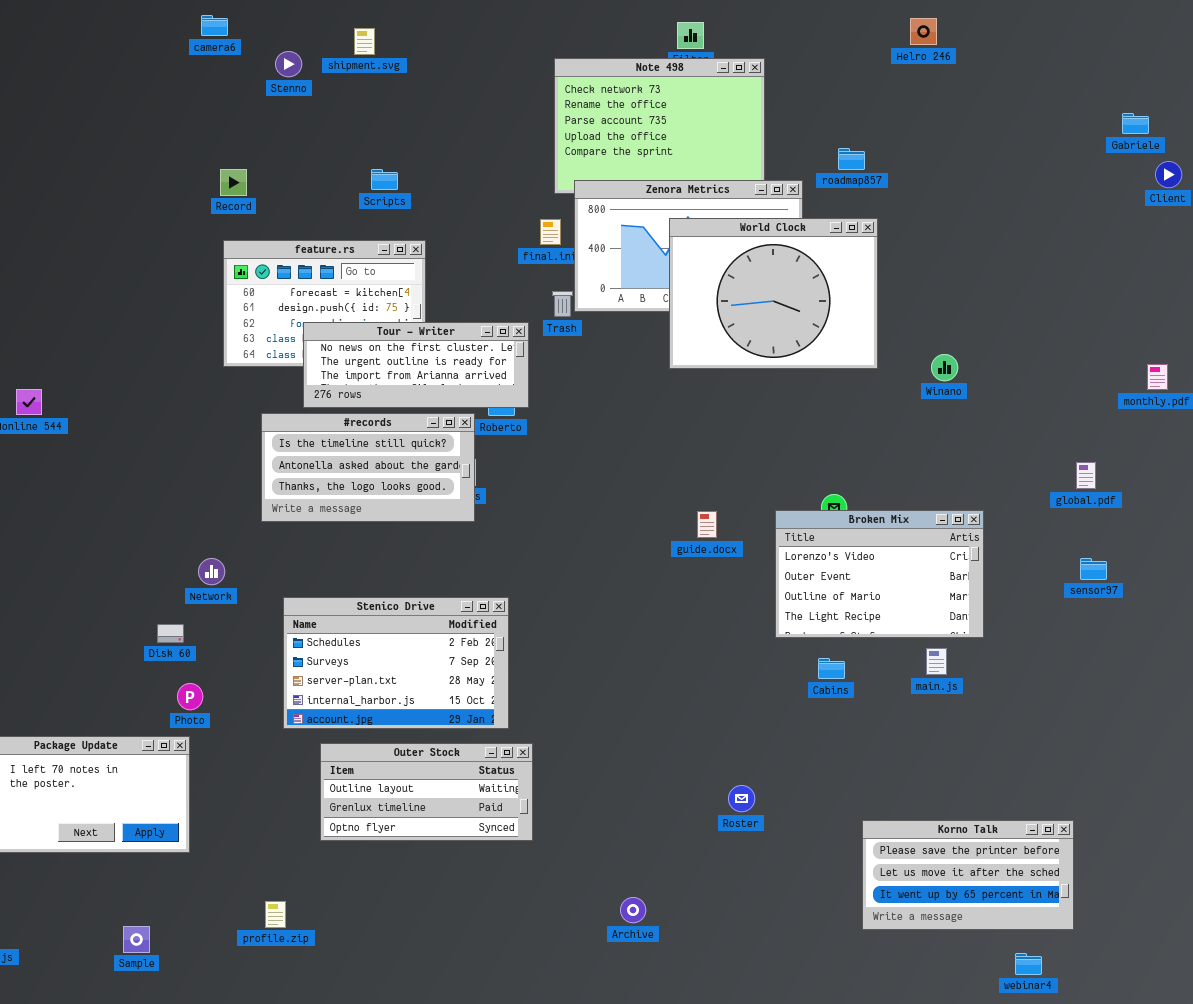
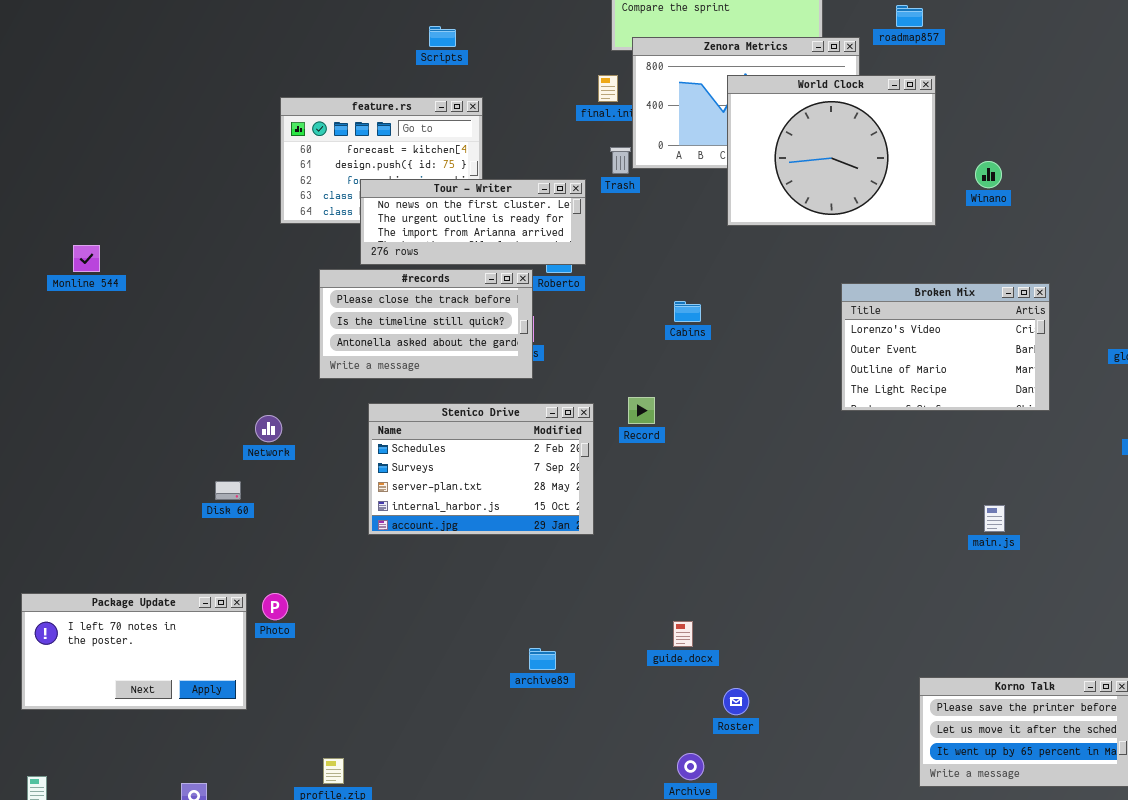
Record: [220,169,247,196] -> [628,397,655,424], moved
Winano: [931,354,958,381] -> [975,161,1002,188], moved
#records: [261,413,475,522] -> [319,269,533,379], scrolled up 1 row
Broken Mix: [775,510,984,638] -> [841,283,1050,411], moved
guide.docx: [697,511,717,538] -> [673,621,693,647], moved
Stenico Drive: [283,597,509,729] -> [368,403,594,535], moved
Cabins: [818,658,845,679] -> [674,301,701,322], moved
Photo: [177,683,203,710] -> [262,593,288,620], moved
Outer Stock: [320,743,533,841] -> none, closed
Roster: [728,785,755,812] -> [723,688,749,715], moved

